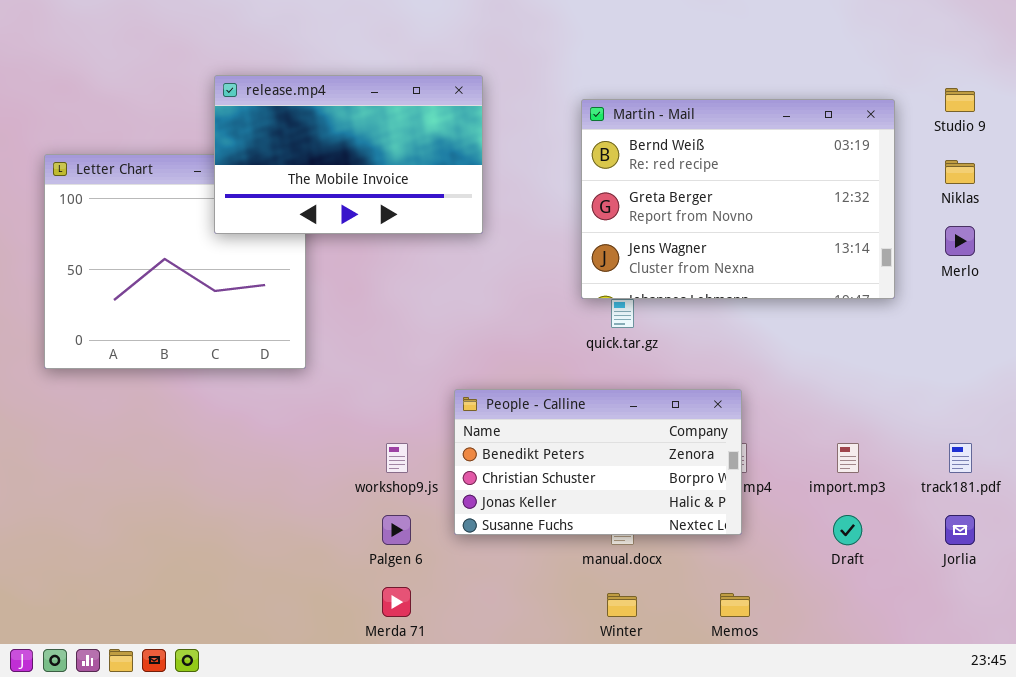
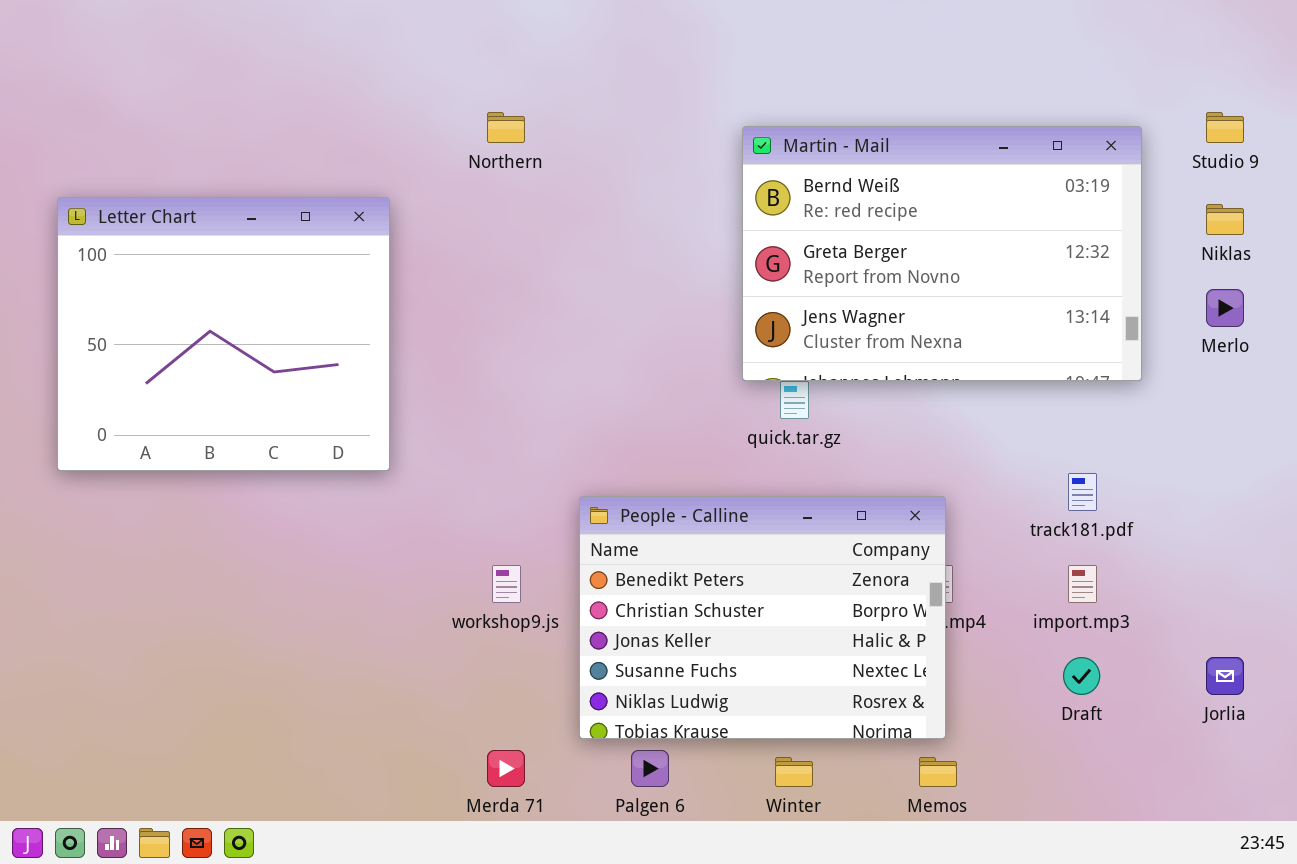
release.mp4: [214,75,483,234] -> none, closed
People - Calline: [454,389,742,535] -> [579,496,946,739], resized
track181.pdf: [949,443,972,473] -> [1068,473,1097,511], moved
Palgen 6: [382,515,411,545] -> [631,750,669,787], moved

